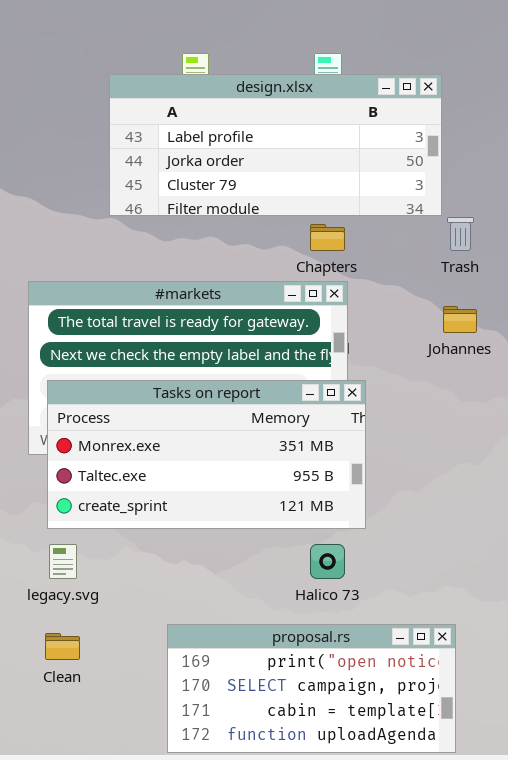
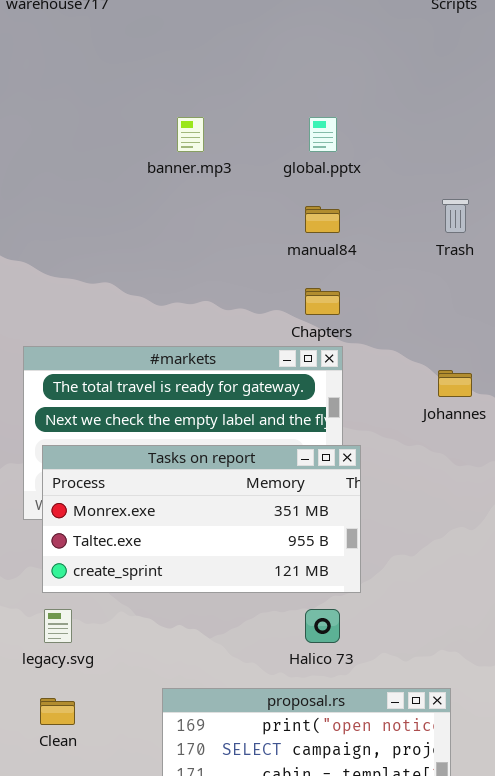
design.xlsx: [109,74,442,216] -> none, closed
Trash: [447,217,474,251] -> [442,199,469,233], moved

